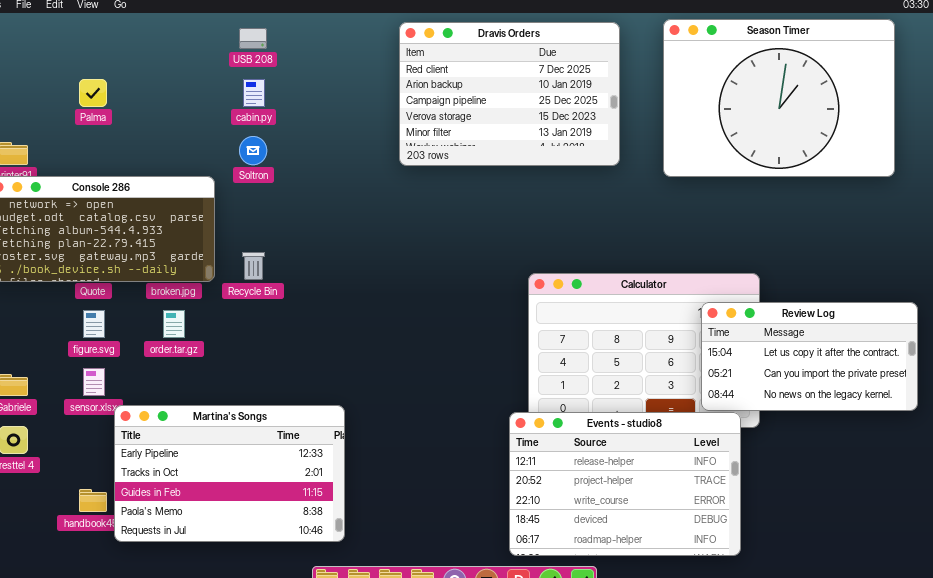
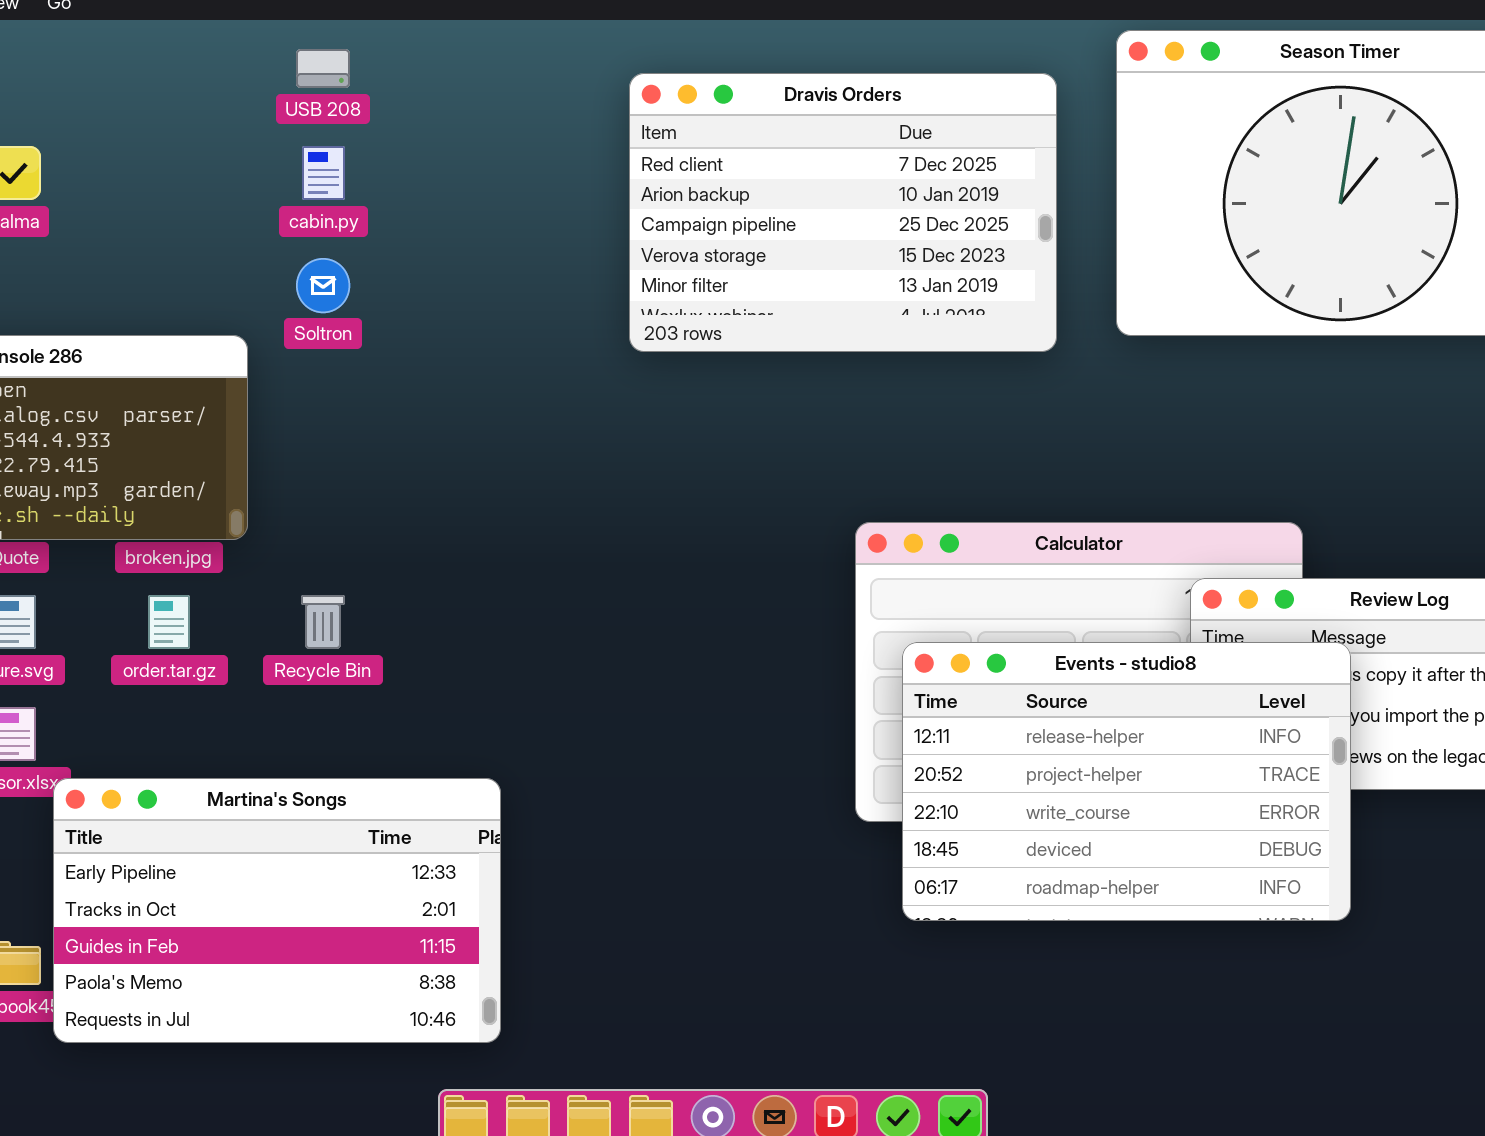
Dravis Orders: [399,22,620,166] -> [629,73,1057,352], moved
Recycle Bin: [242,252,265,280] -> [301,595,345,649], moved
Events - studio8: [509,412,741,556] -> [902,642,1351,921], moved

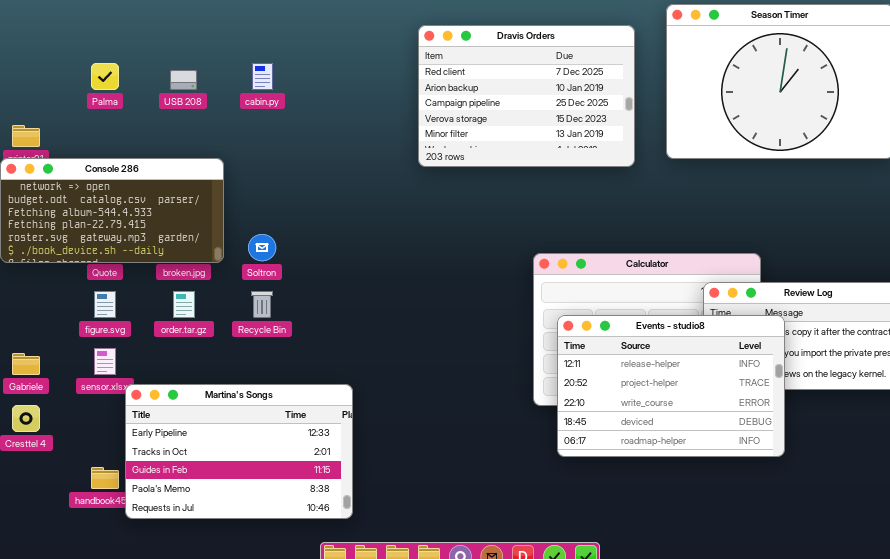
USB 208: [296,49,350,88] -> [170,70,197,90], moved
Soltron: [296,258,350,313] -> [248,234,276,261], moved

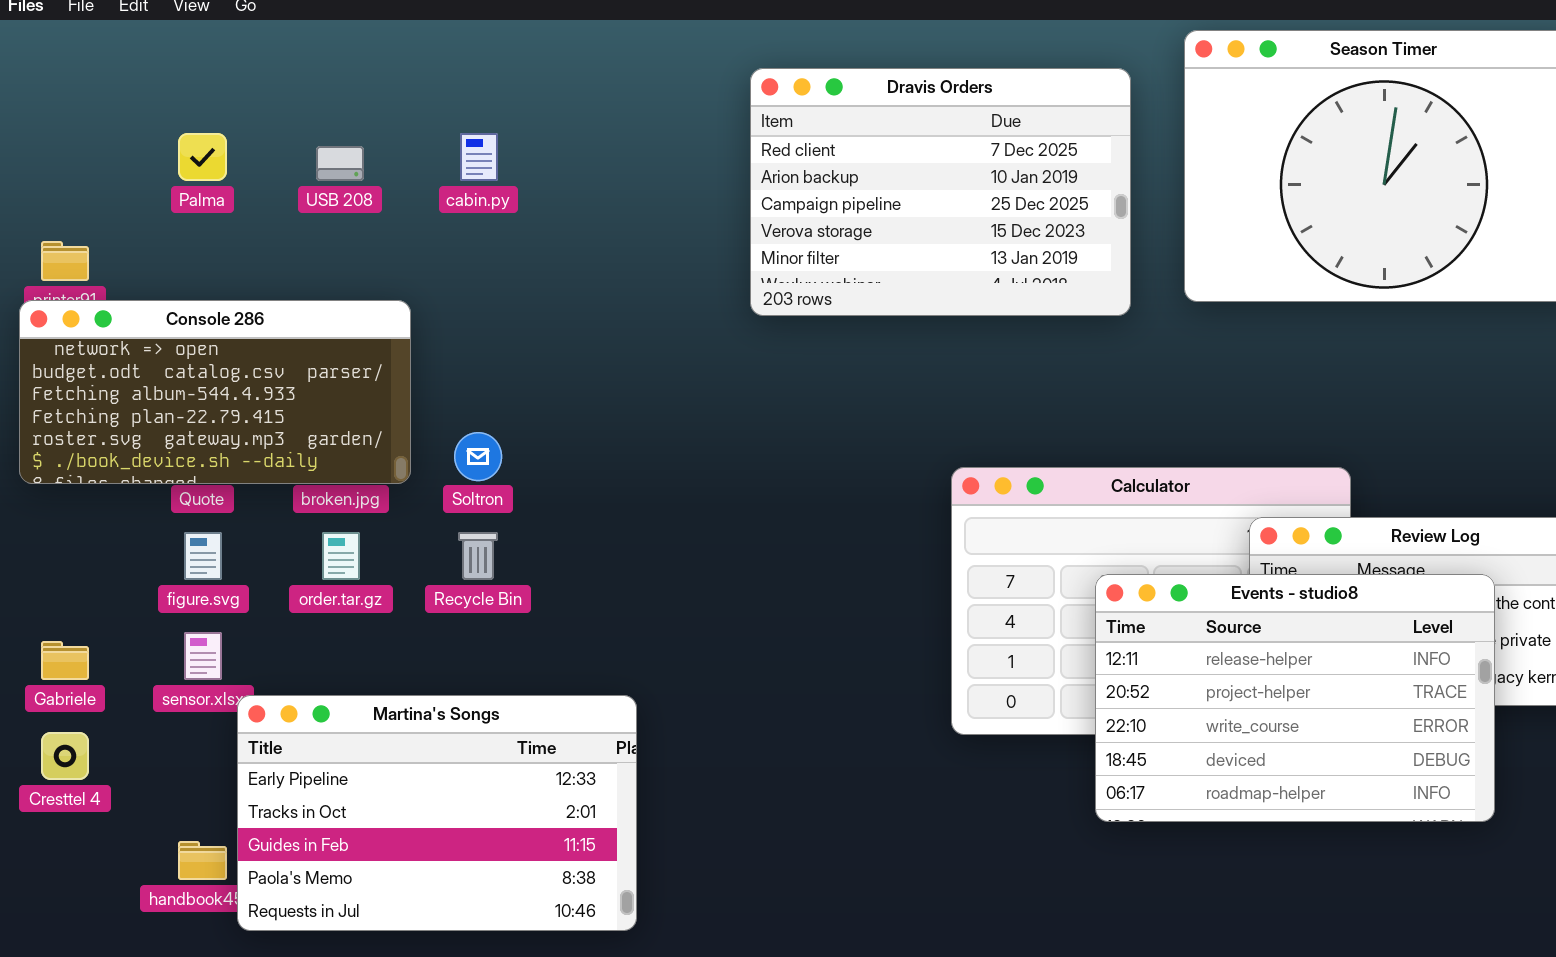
Events - studio8: [557,315,785,457] -> [1095,574,1495,822], moved

